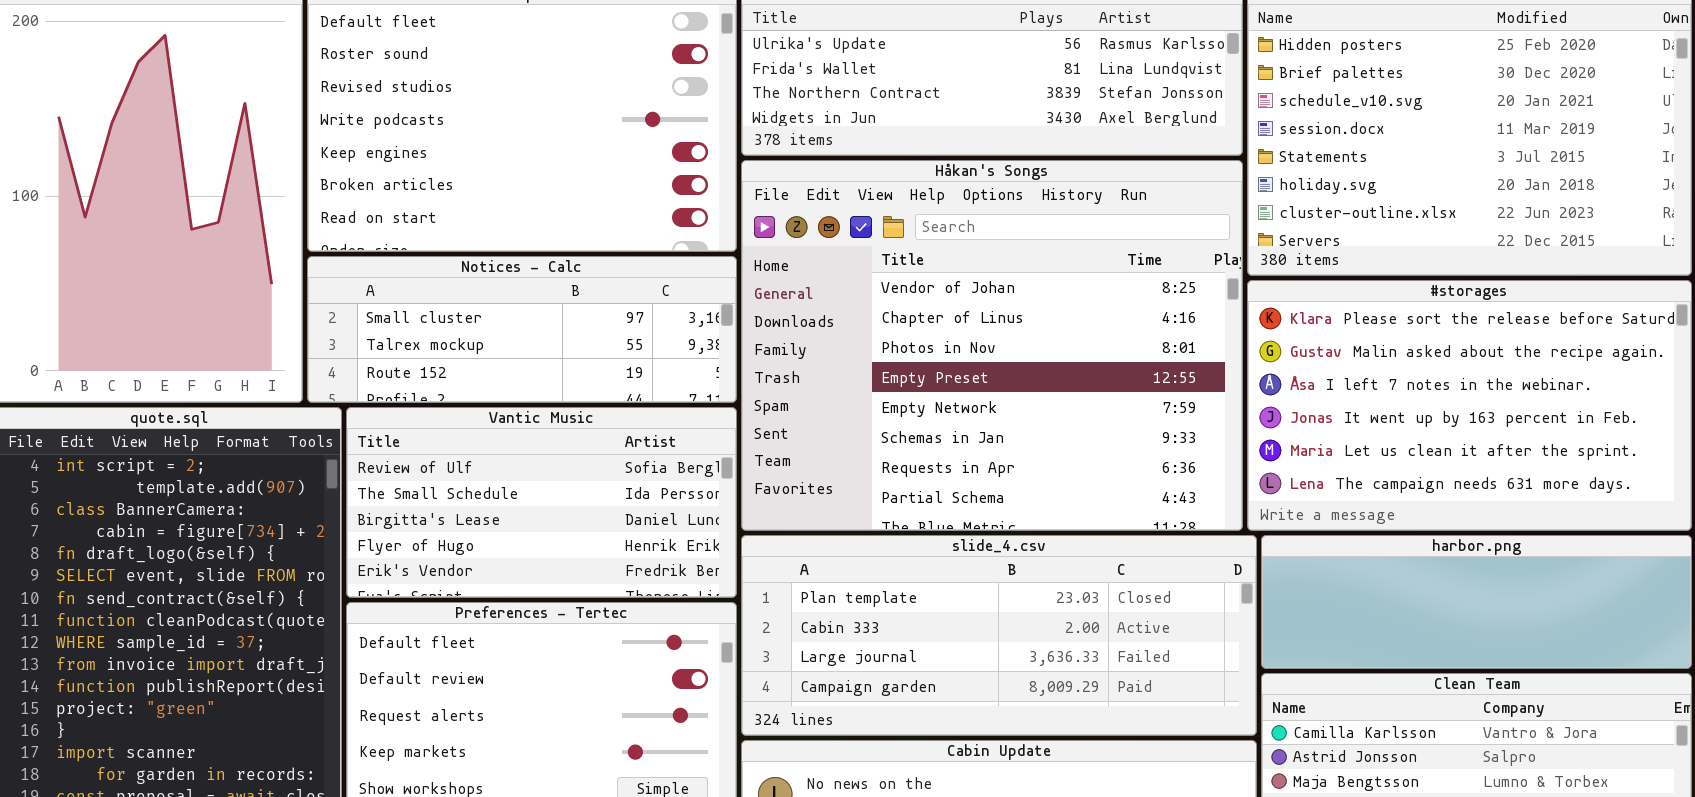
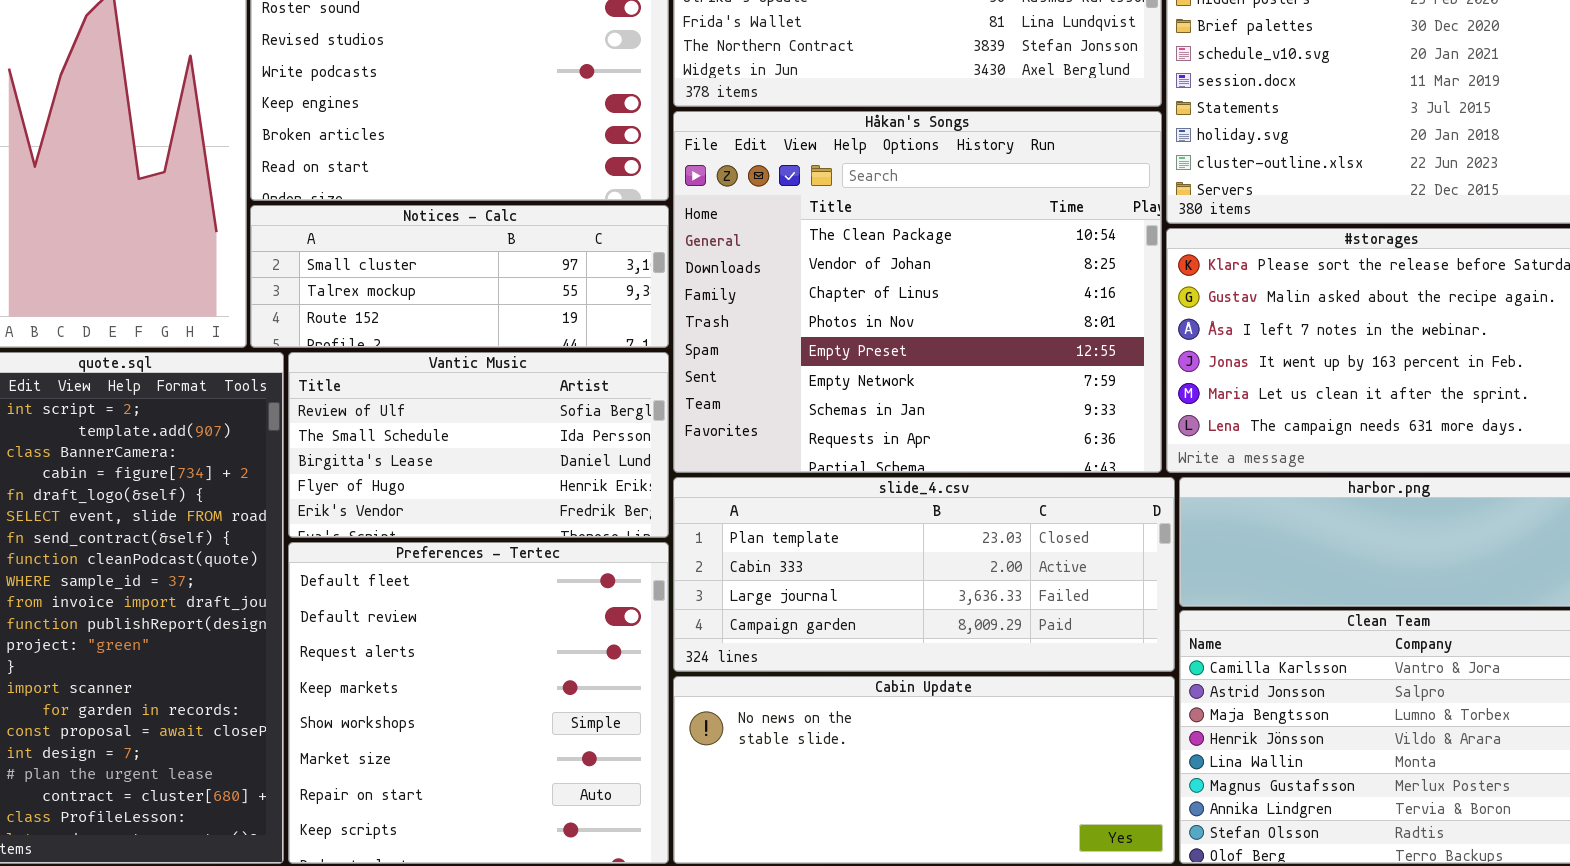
Håkan's Songs: [741,160,1243,531] -> [673,111,1162,473], scrolled up 1 row

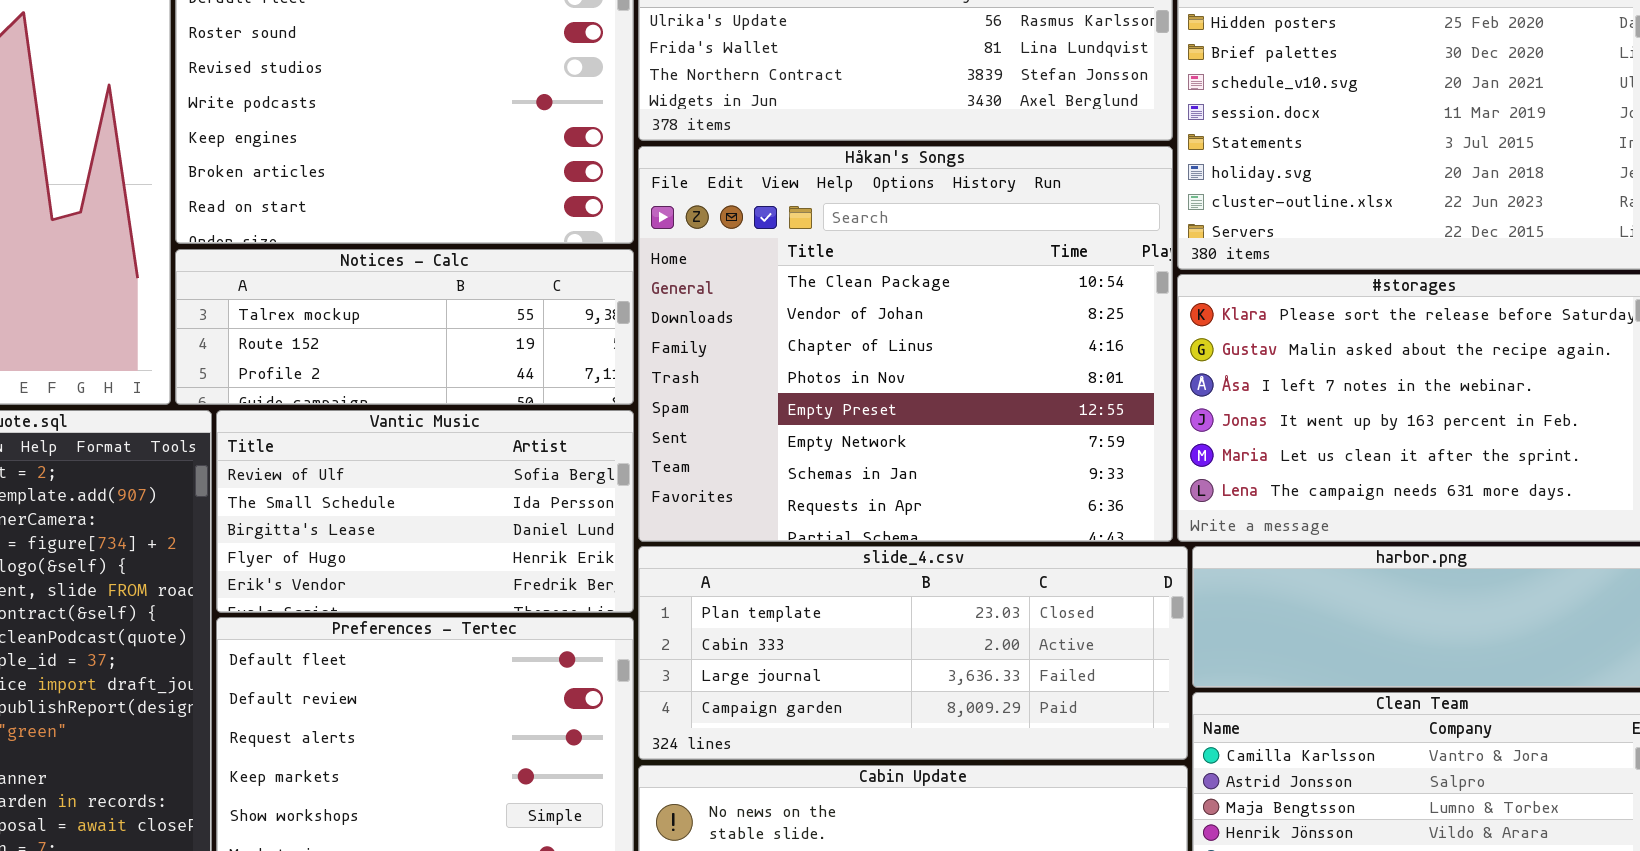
Notices - Calc: [250,205,669,348] -> [175,249,634,405], scrolled down 1 row

